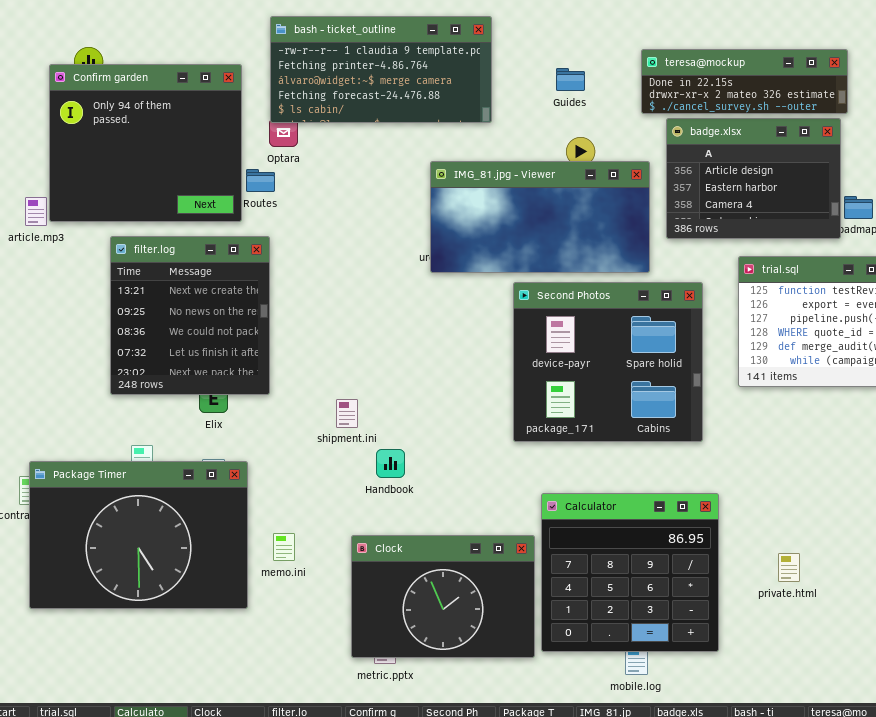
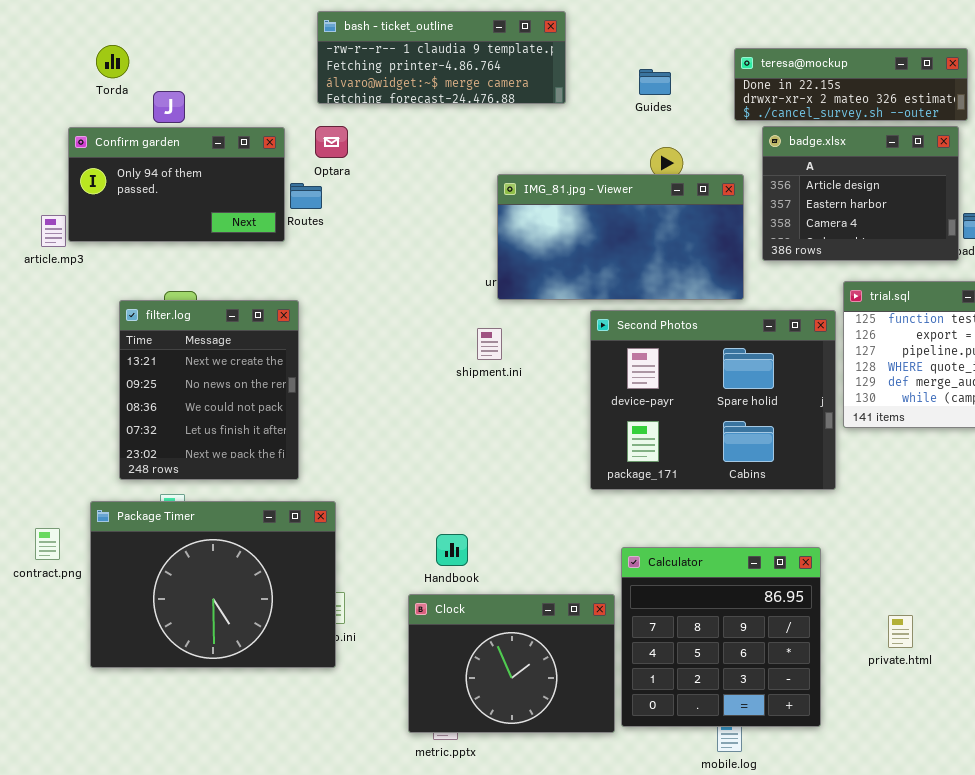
bash - ticket_outline: [270,16,492,123] -> [317,11,566,104], resized
Confirm garden: [49,64,242,222] -> [68,127,285,242], resized
filter.log: [110,236,270,395] -> [119,300,299,480], moved
Second Photos: [513,282,703,442] -> [590,310,836,490], resized
shipment.ini: [336,399,358,428] -> [477,328,502,360], moved
Handbook: [376,449,405,478] -> [436,534,468,566], moved
Package Timer: [29,461,248,609] -> [90,501,336,668], moved

